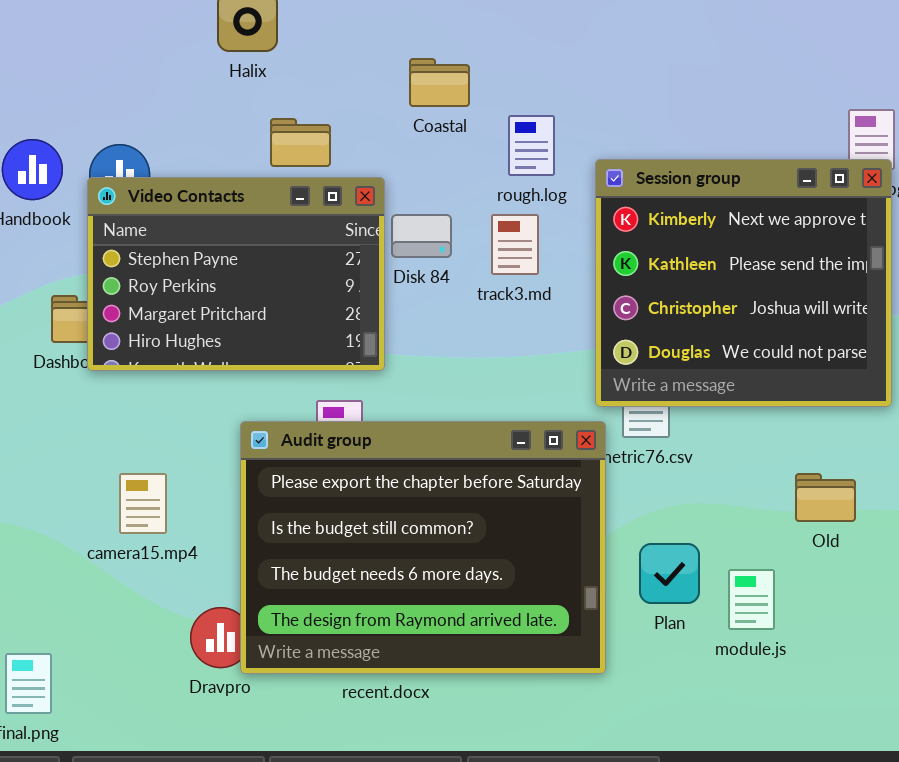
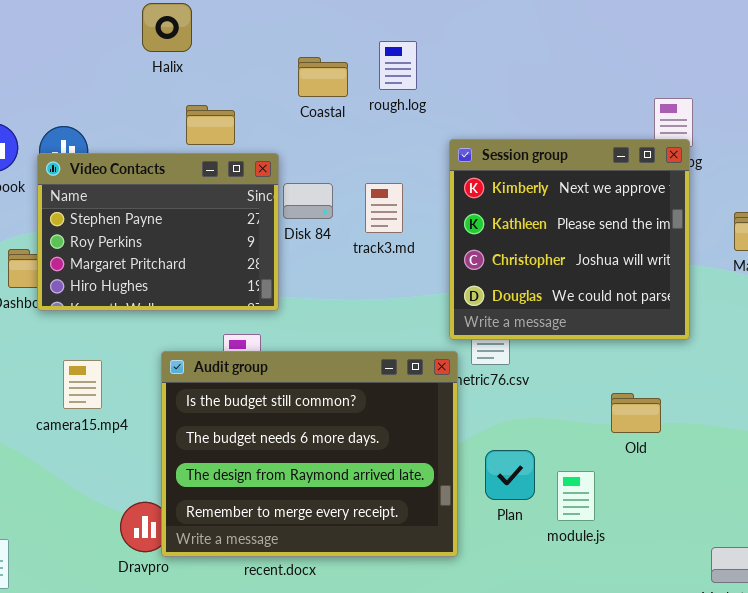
rough.log: [508,115,555,176] -> [379,41,417,90], moved
Audit group: [240,421,606,674] -> [161,351,458,557], scrolled down 1 row
camera15.mp4: [119,473,167,534] -> [63,360,102,409], moved

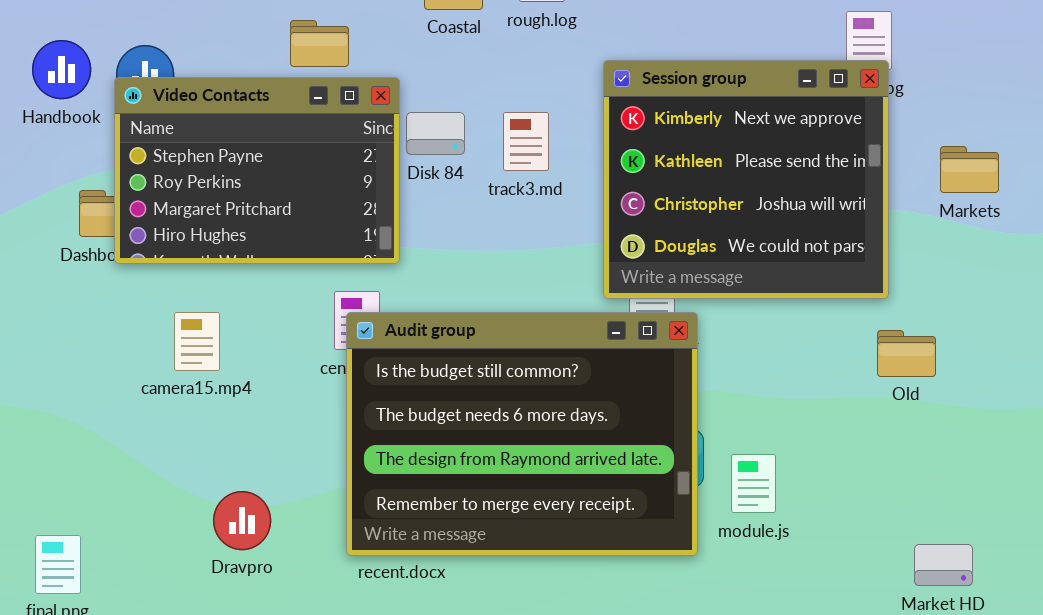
Audit group: [161,351,458,557] -> [346,312,698,556], moved
camera15.mp4: [63,360,102,409] -> [174,312,220,371], moved
Old: [611,393,661,433] -> [877,330,936,377], moved

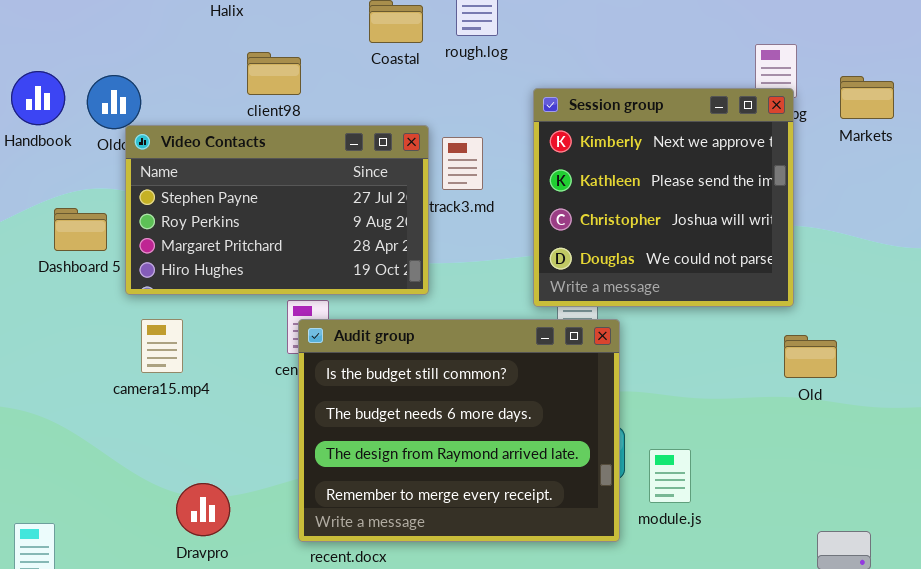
Video Contacts: [114,77,400,264] -> [125,125,429,295], moved, resized
Markets: [940,146,999,193] -> [840,76,894,119], moved

